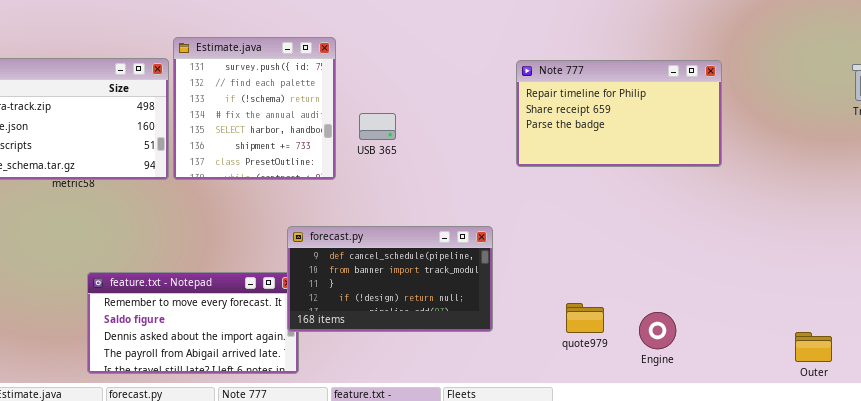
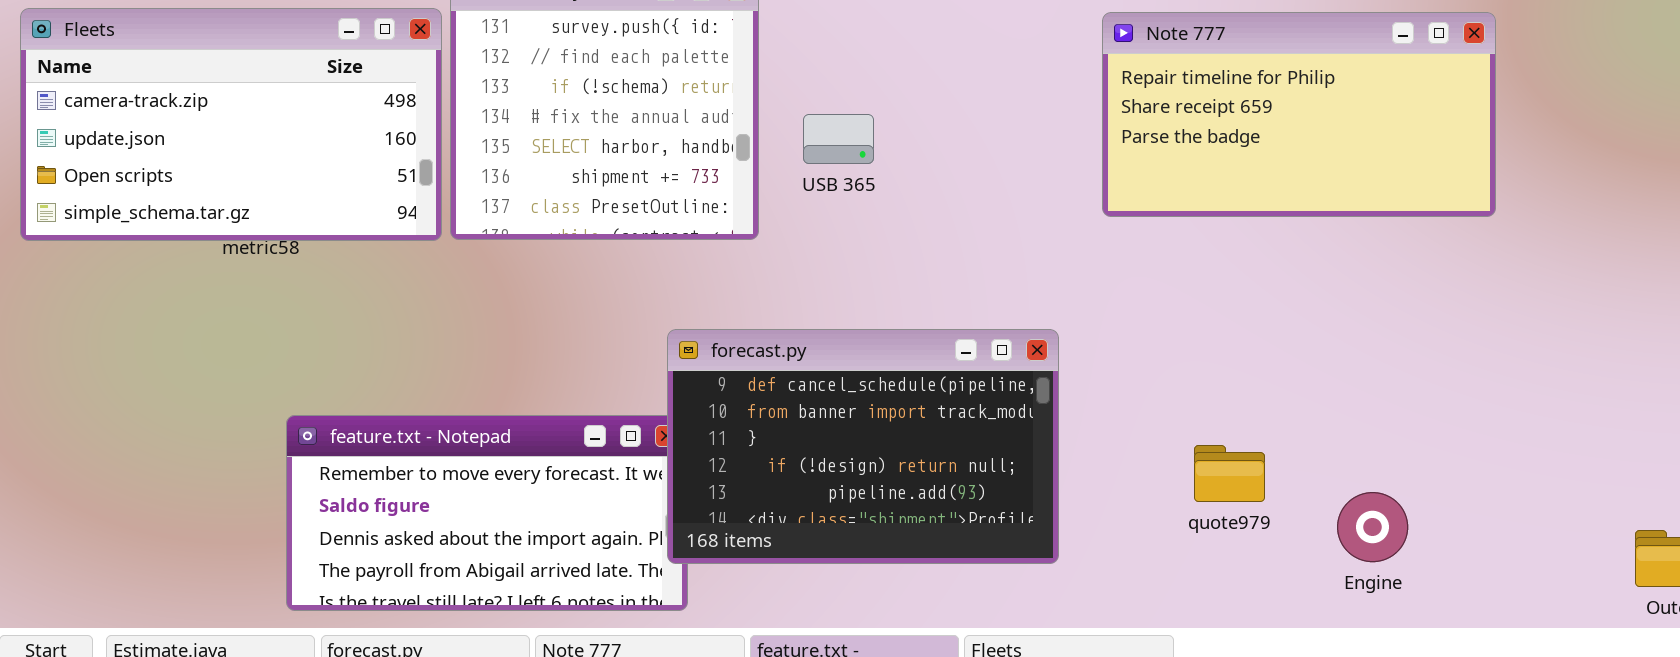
forecast.py: [287,226,493,332] -> [667,329,1059,564], resized
quote979: [566,303,604,333] -> [1194,445,1265,502], moved

